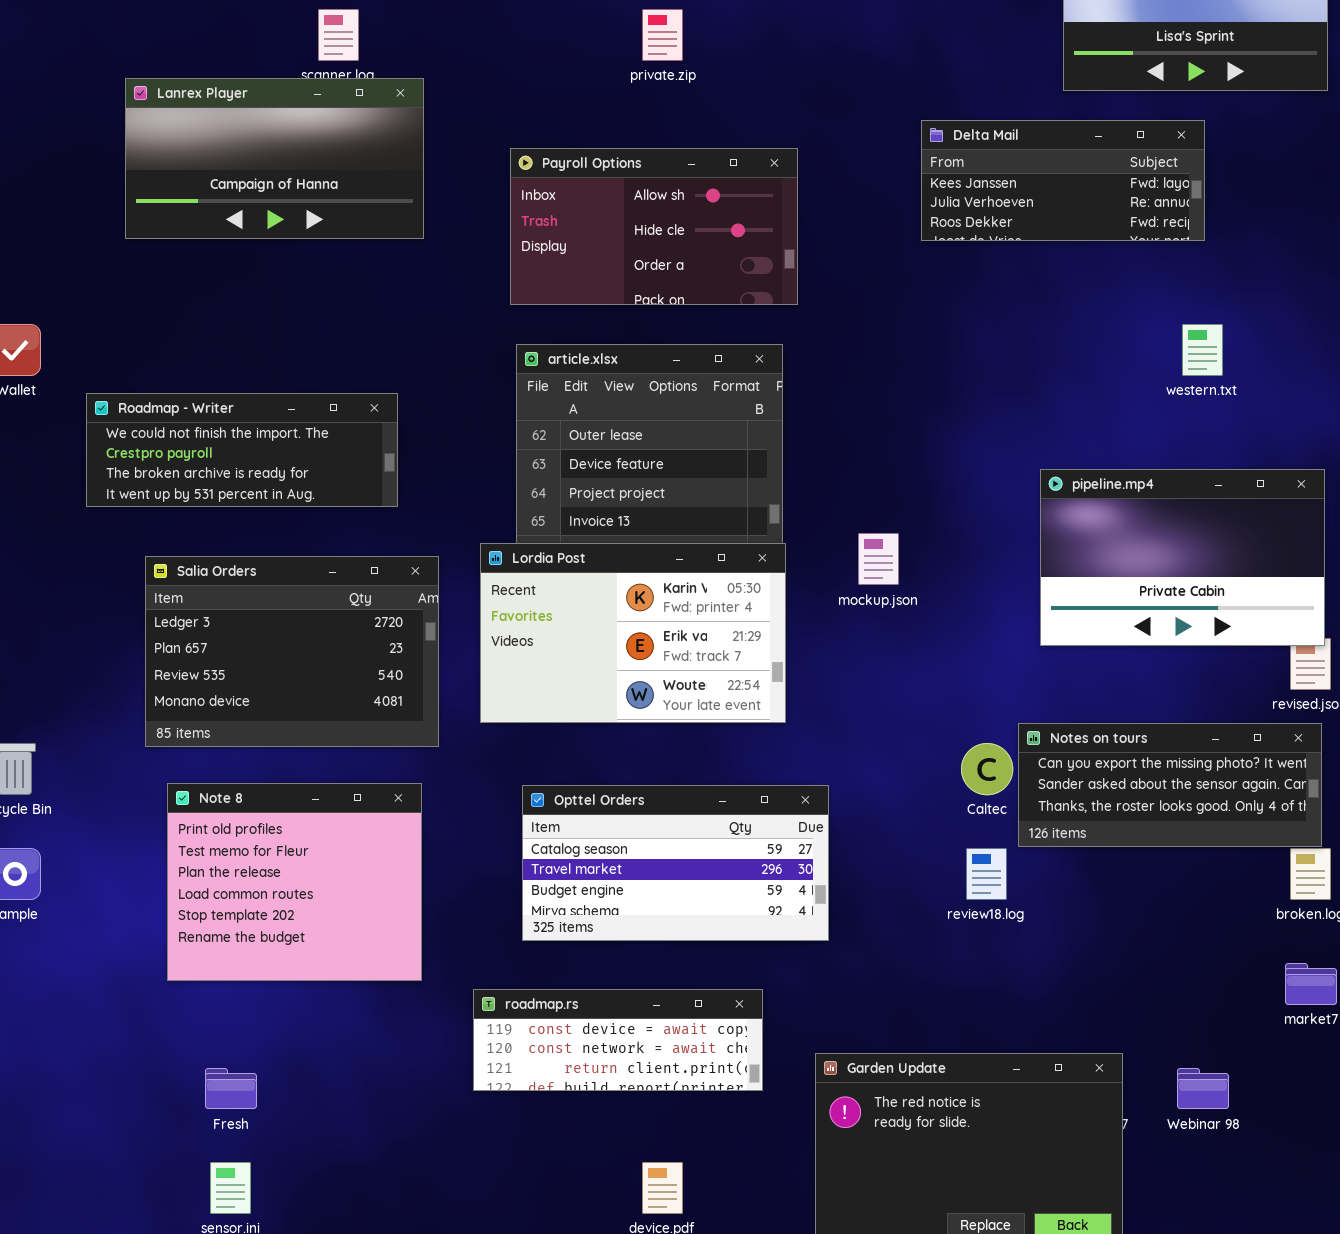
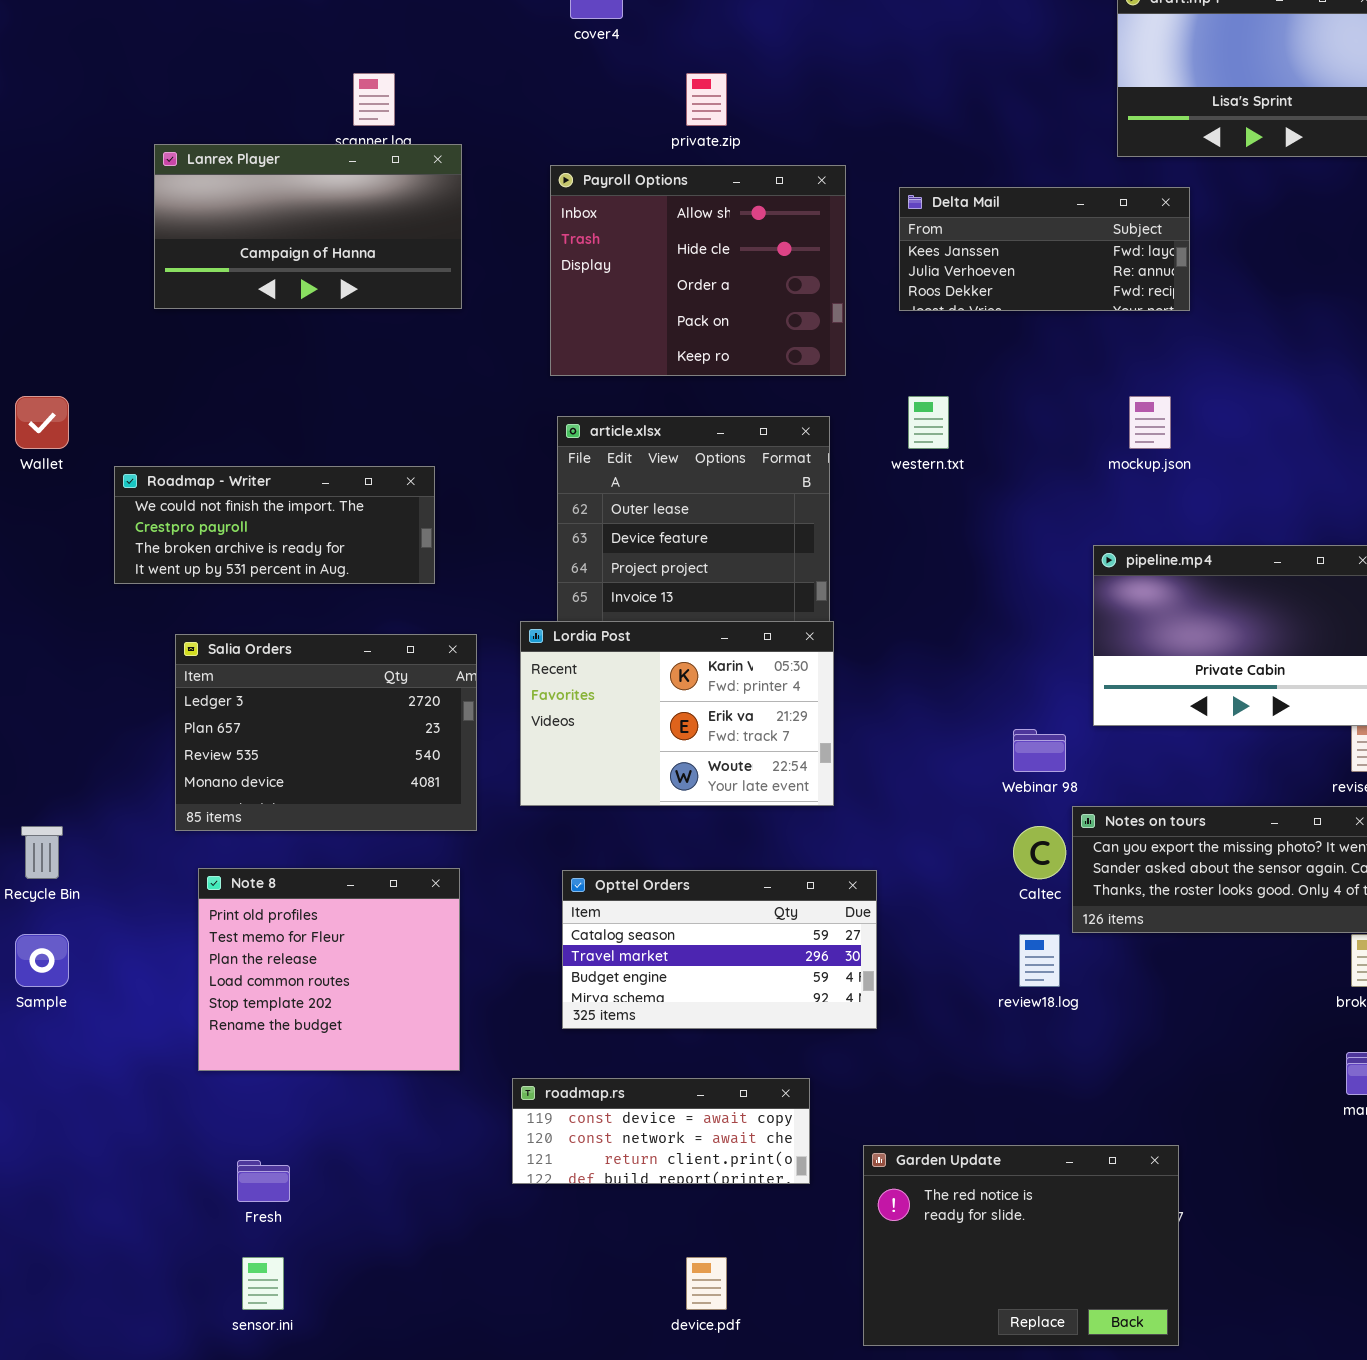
Delta Mail: [921,120,1205,241] -> [899,187,1190,311], moved
Payroll Options: [510,148,798,305] -> [550,165,846,376], resized
western.txt: [1182,324,1223,376] -> [908,396,949,449], moved
mockup.json: [858,533,899,585] -> [1129,396,1171,449], moved
Webinar 98: [1177,1068,1229,1109] -> [1013,729,1066,772], moved

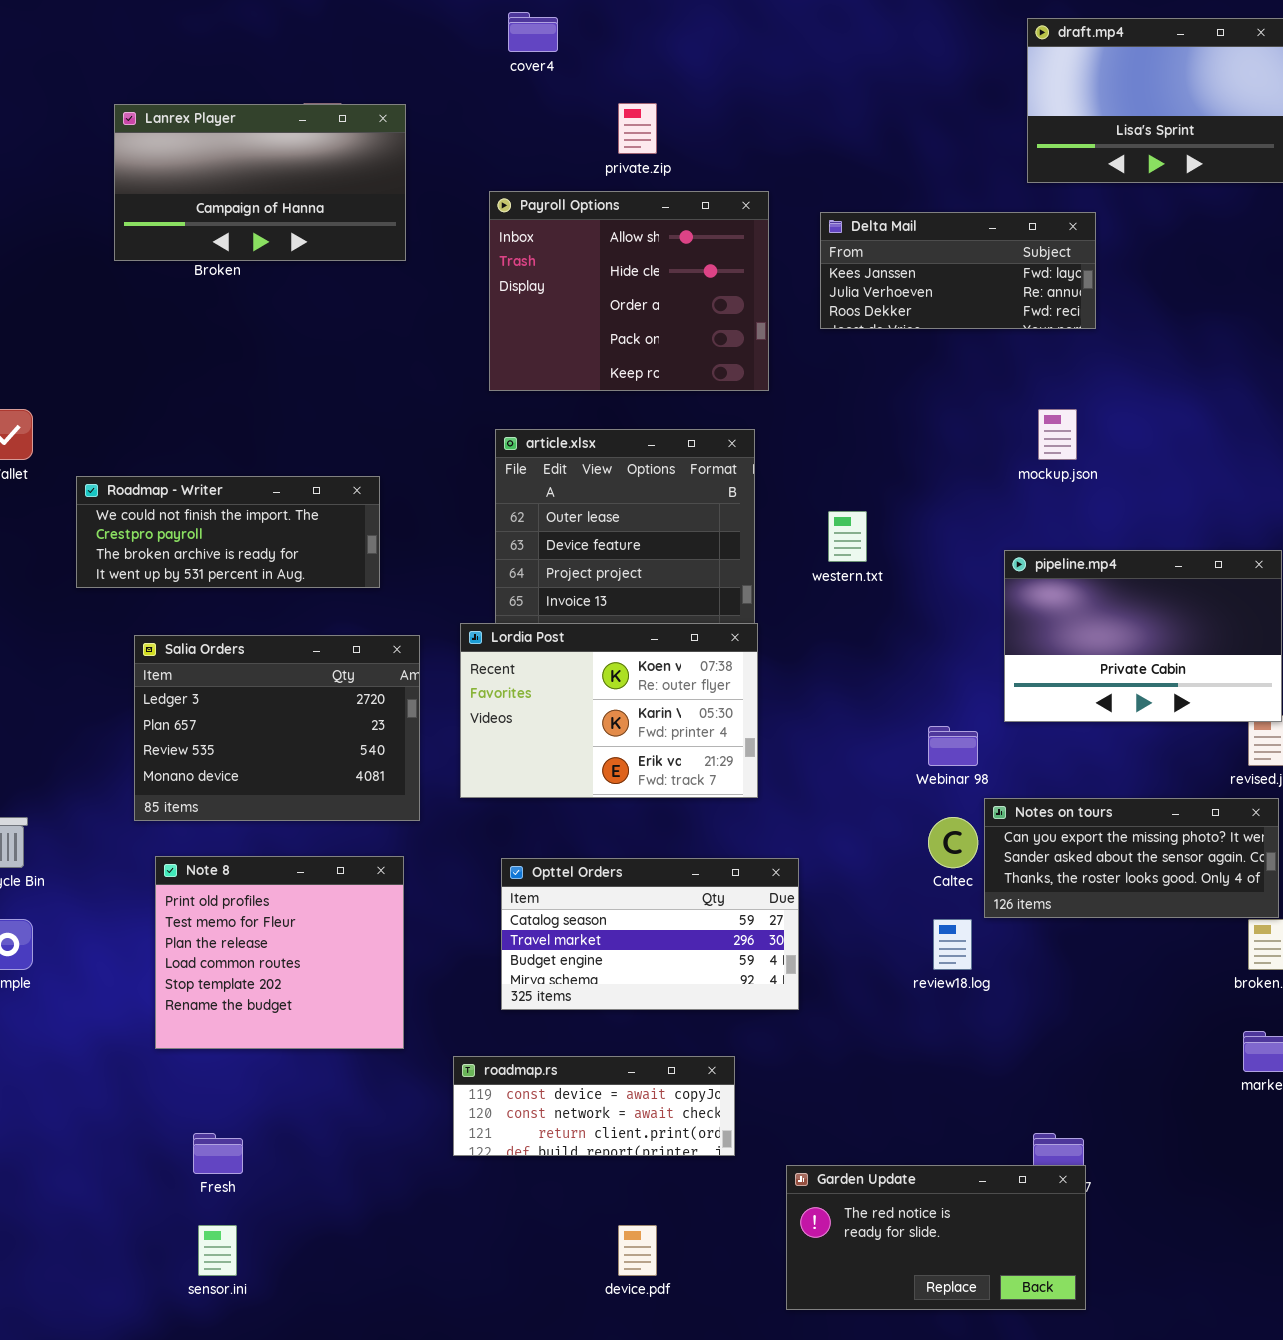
Lanrex Player: [154,144,462,309] -> [114,104,406,261], moved
western.txt: [908,396,949,449] -> [828,511,867,562], moved
Lordia Post: [520,621,834,806] -> [460,623,758,798], scrolled up 1 row
Garden Update: [863,1145,1179,1346] -> [786,1165,1086,1310], resized

